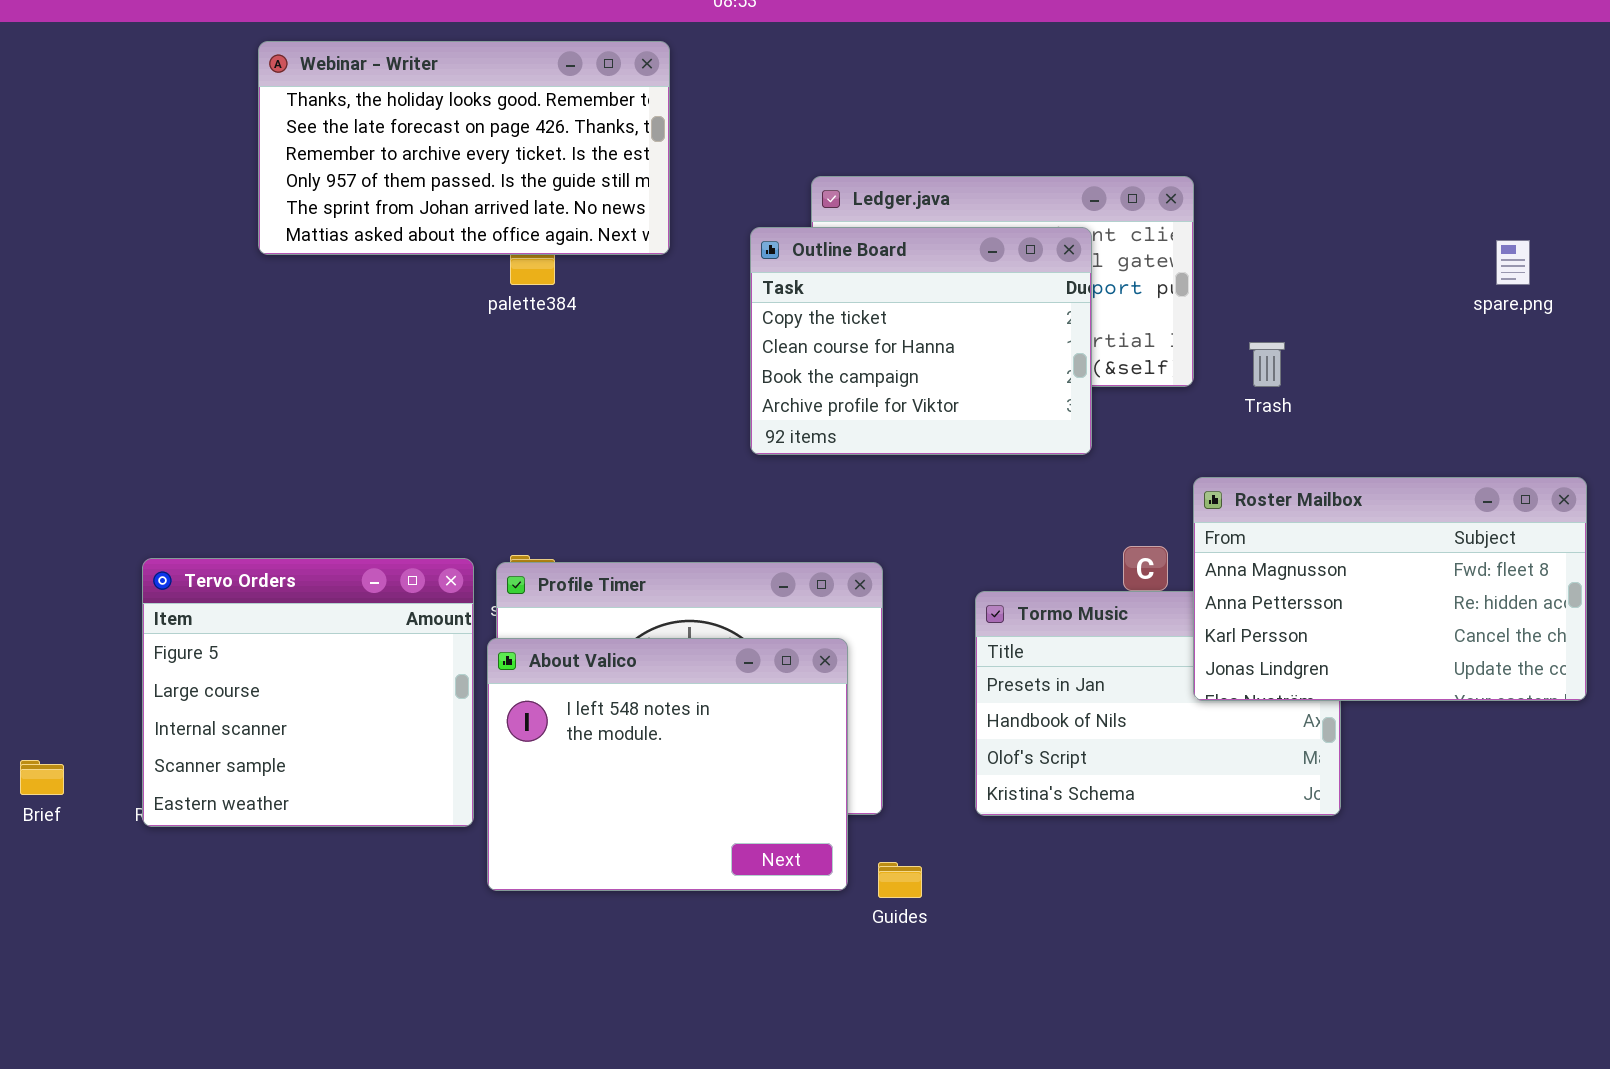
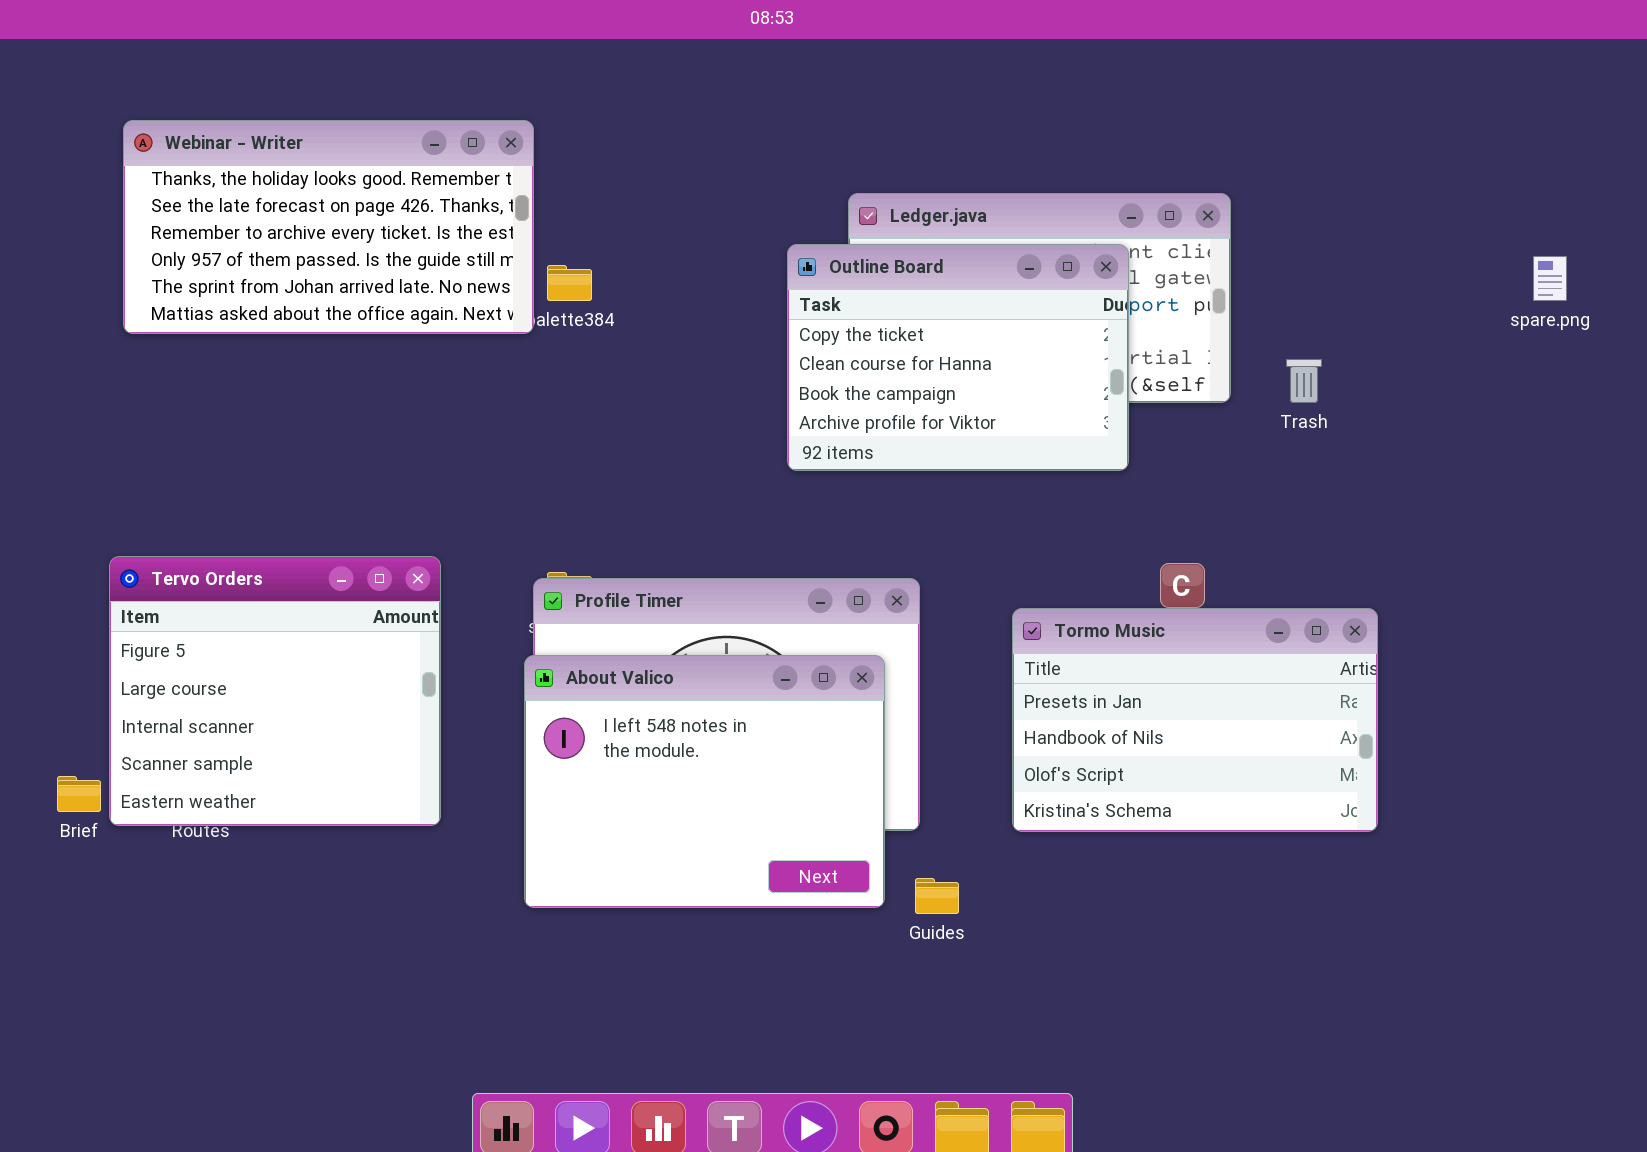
Webinar - Writer: [258,41,670,255] -> [123,120,534,334], moved
Roster Mailbox: [1193,477,1587,701] -> none, closed
Tervo Orders: [142,558,474,827] -> [109,556,441,826], moved

